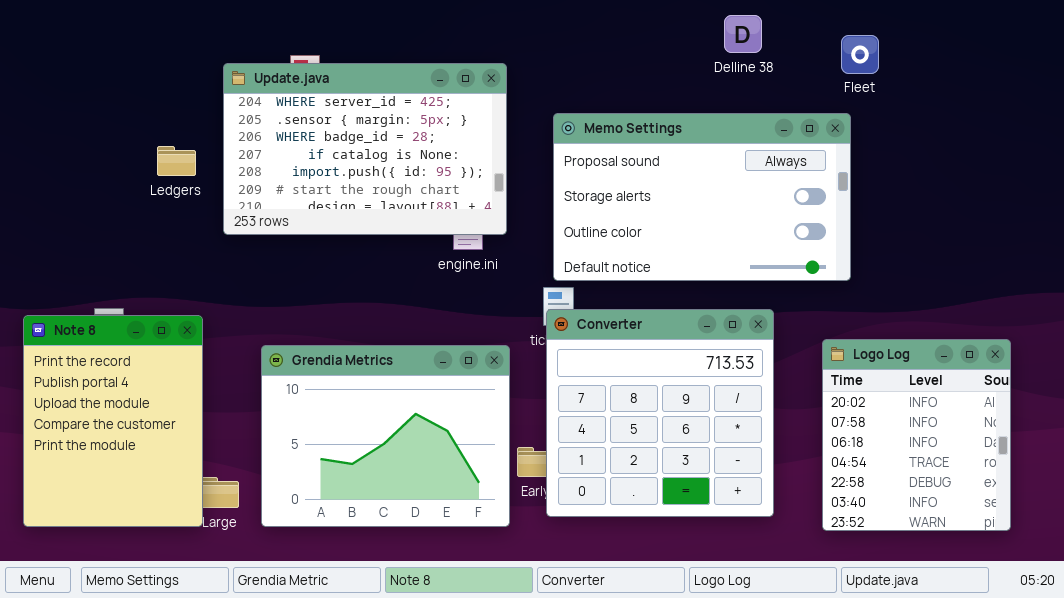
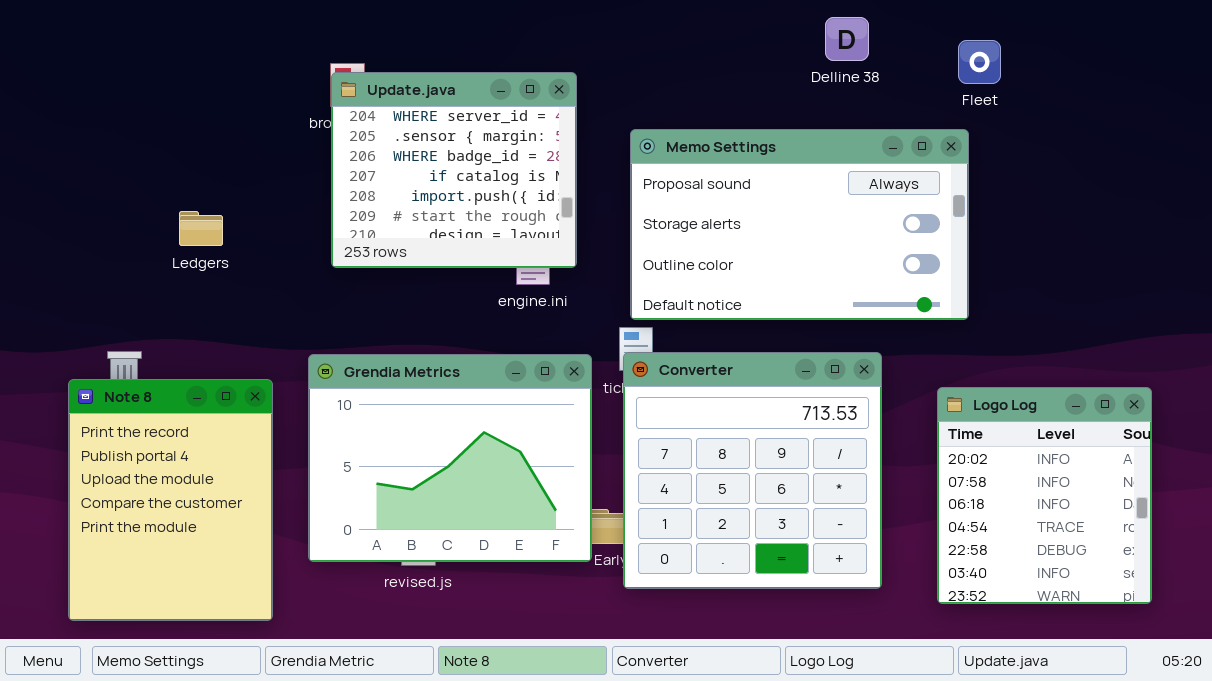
Update.java: [223,63,507,235] -> [331,72,577,268], resized
Ledgers: [157,146,196,176] -> [179,211,223,246], moved
Note 8: [23,315,203,527] -> [68,379,273,621], moved
Grendia Metrics: [261,345,510,527] -> [308,354,592,562], moved

